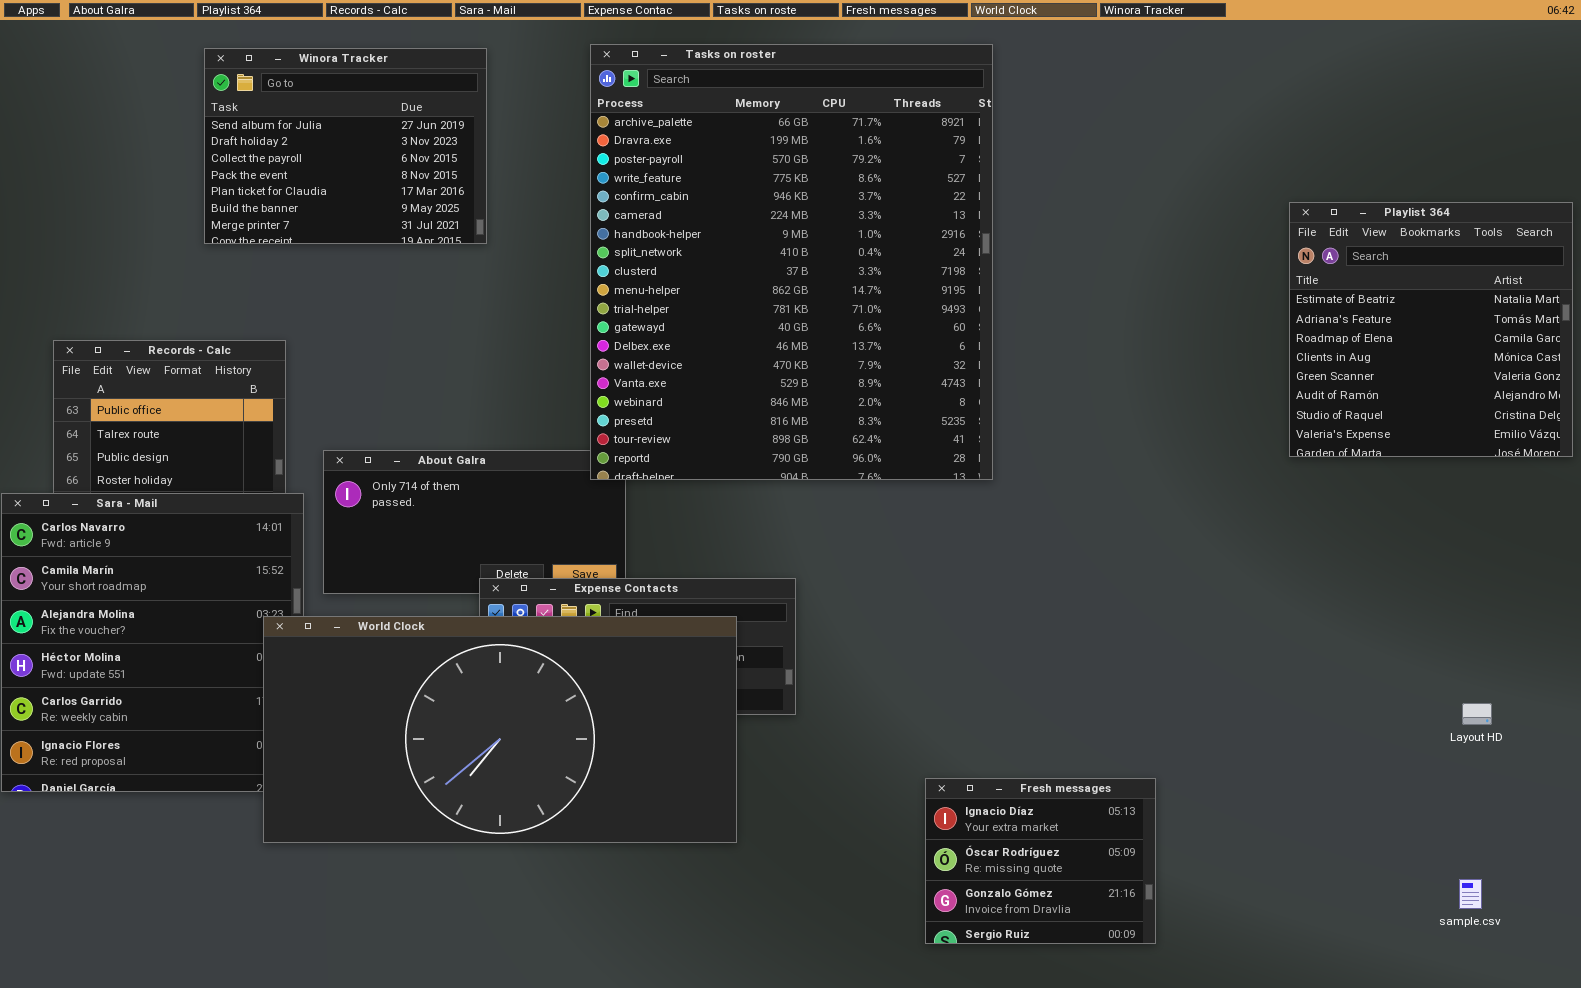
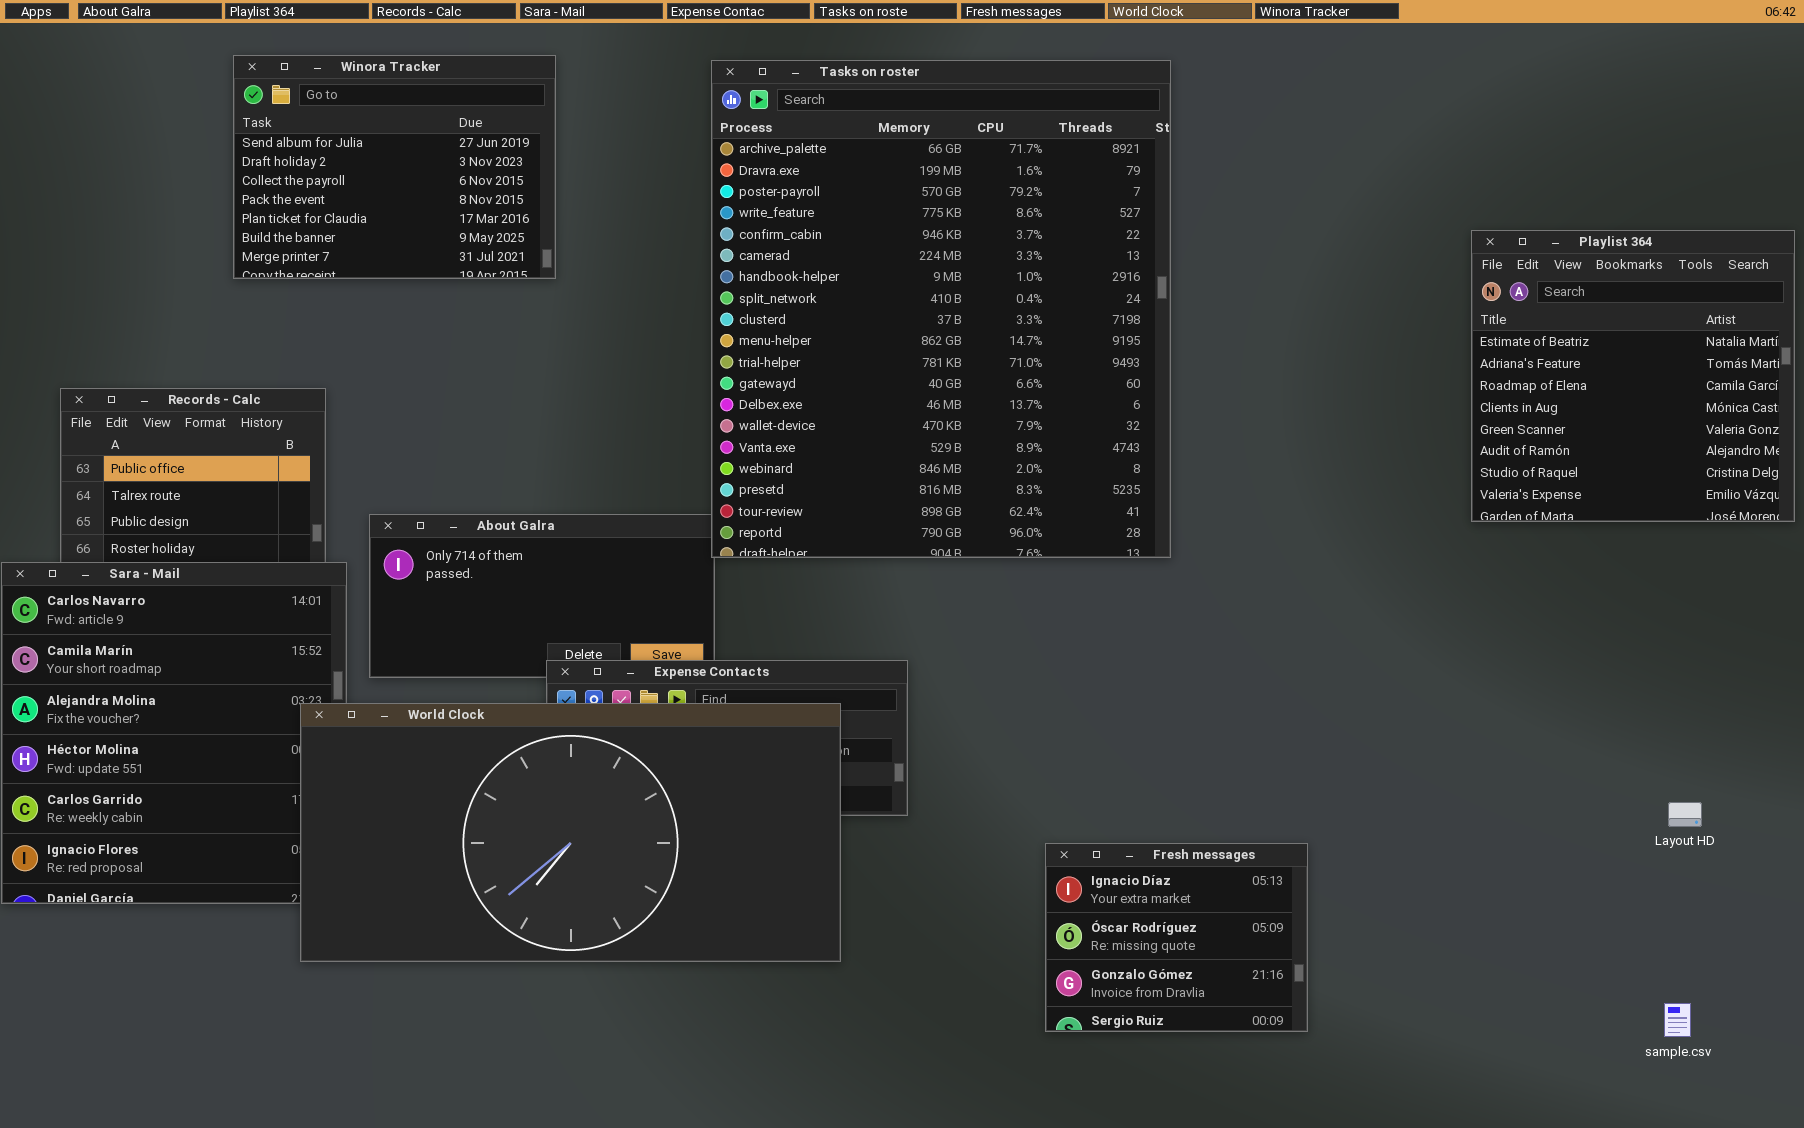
Tasks on roster: [590,44,993,480] -> [711,60,1171,558], moved
Fresh messages: [925,778,1156,944] -> [1045,843,1308,1032], moved

